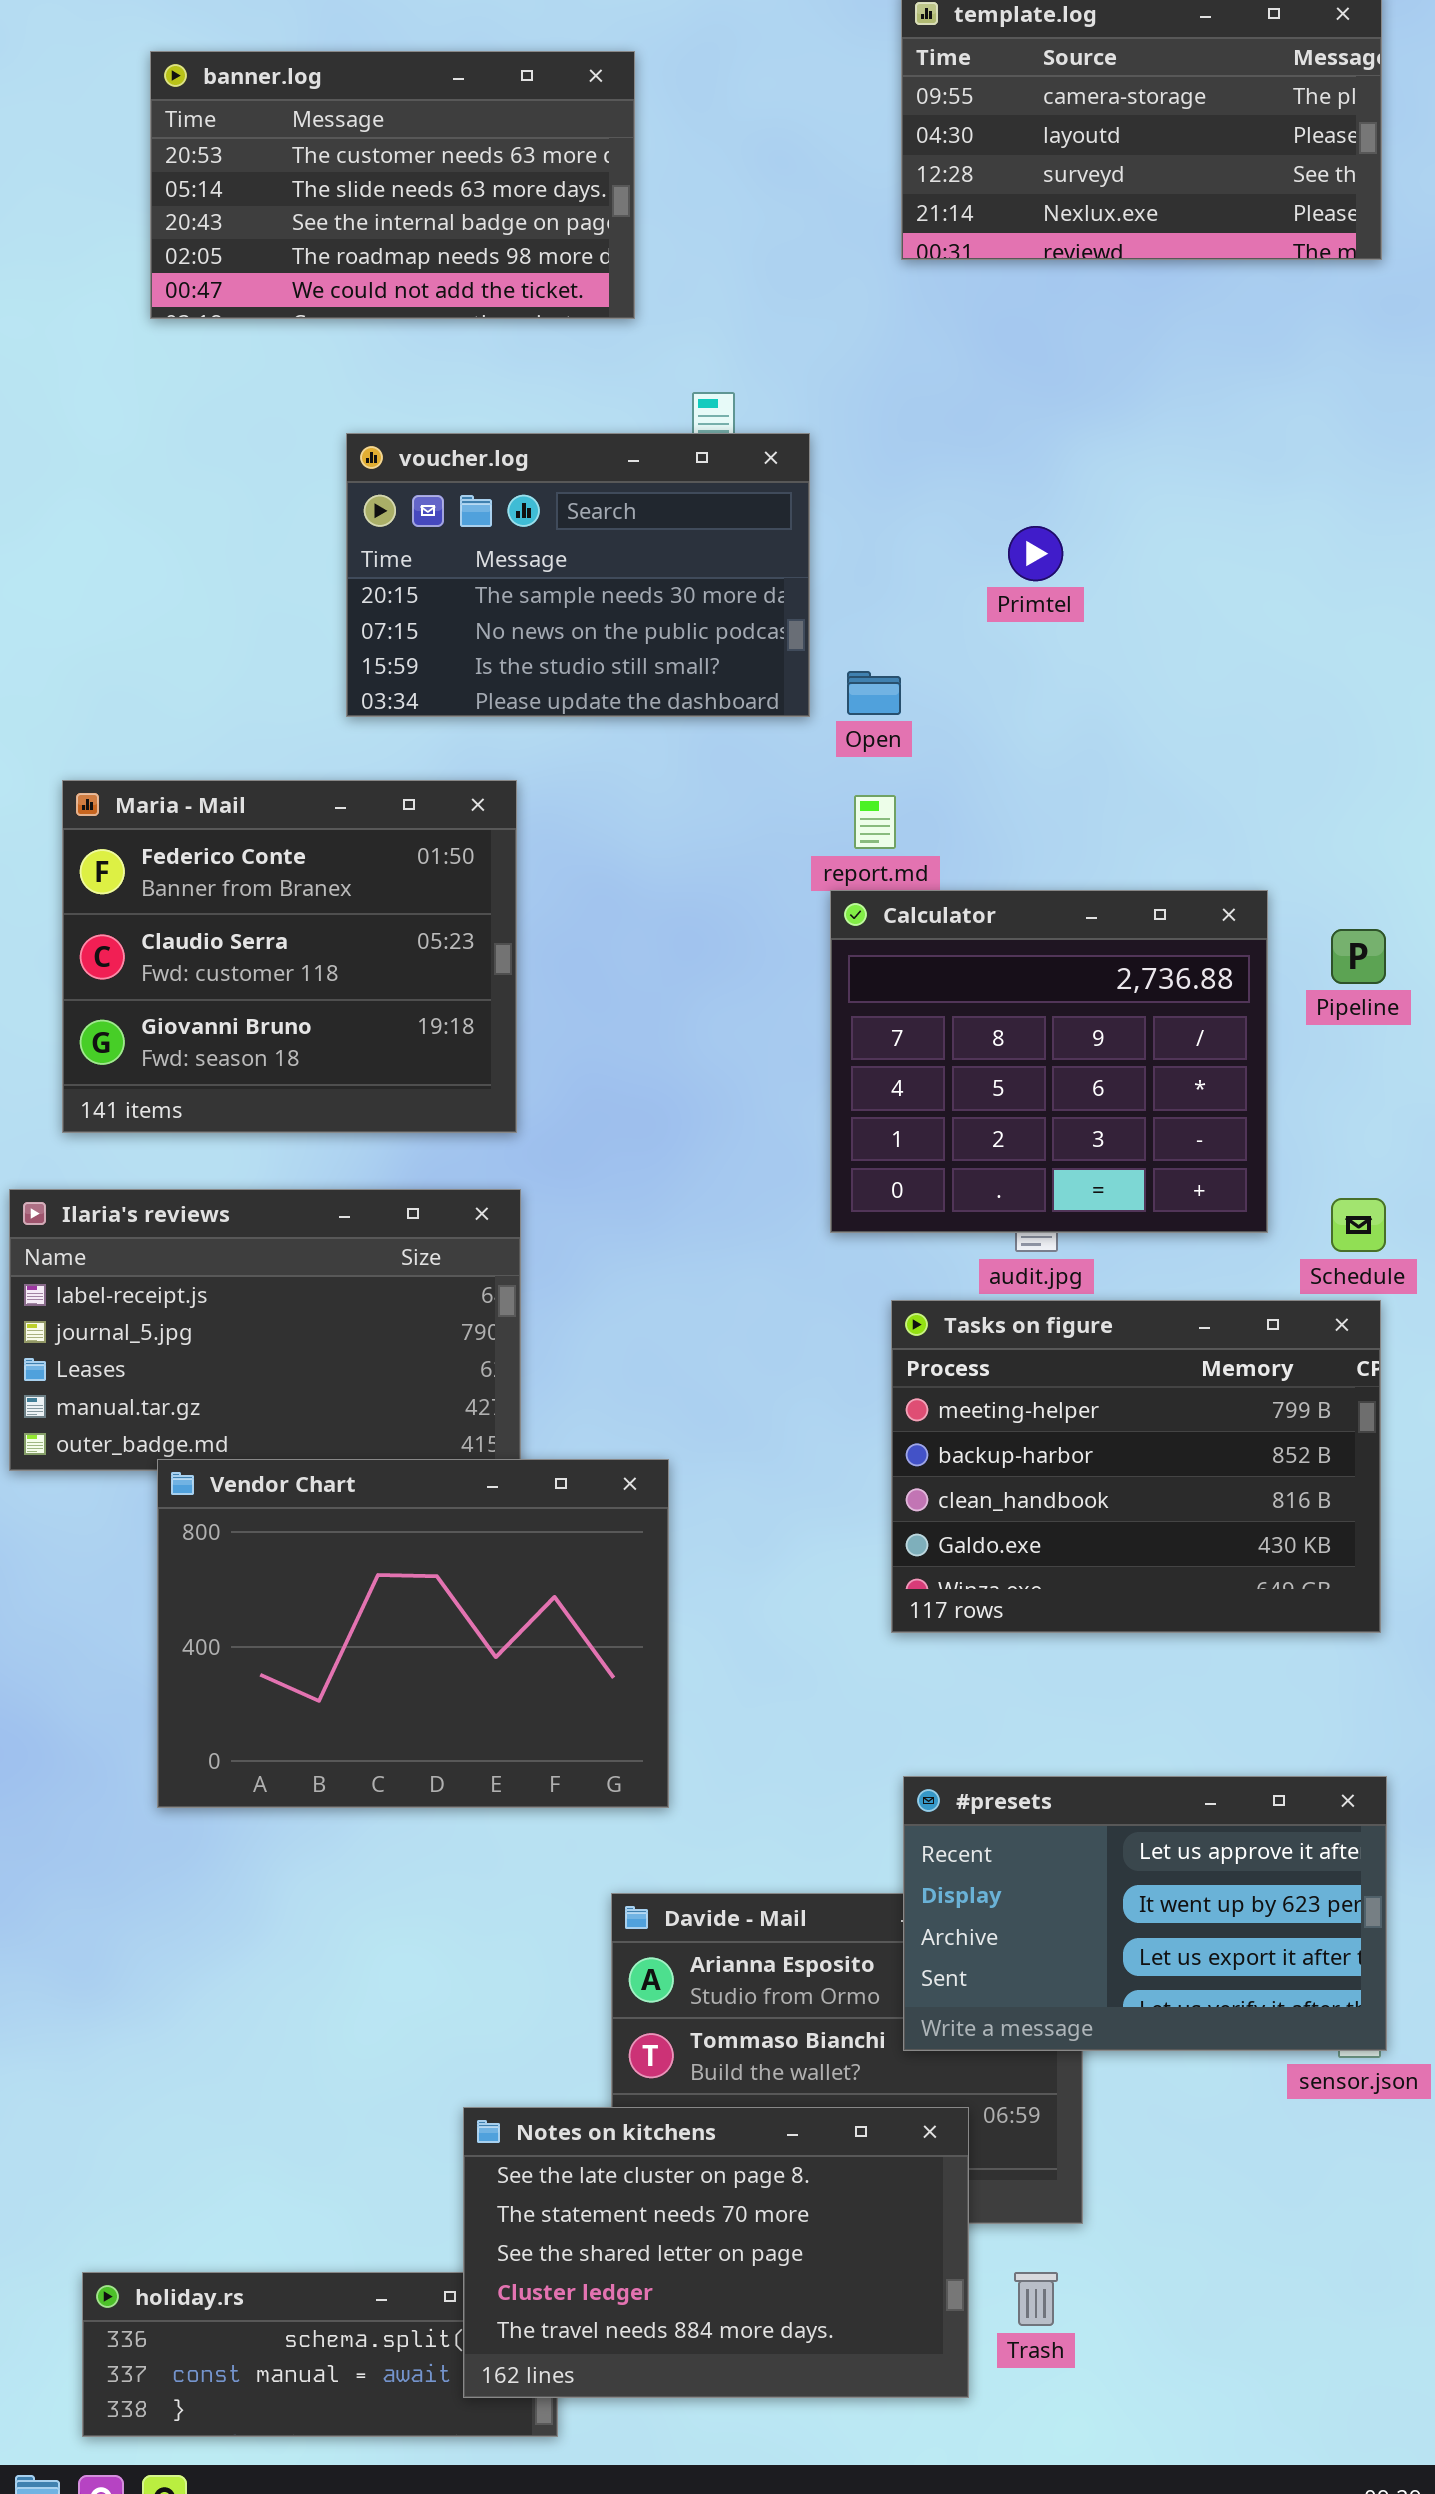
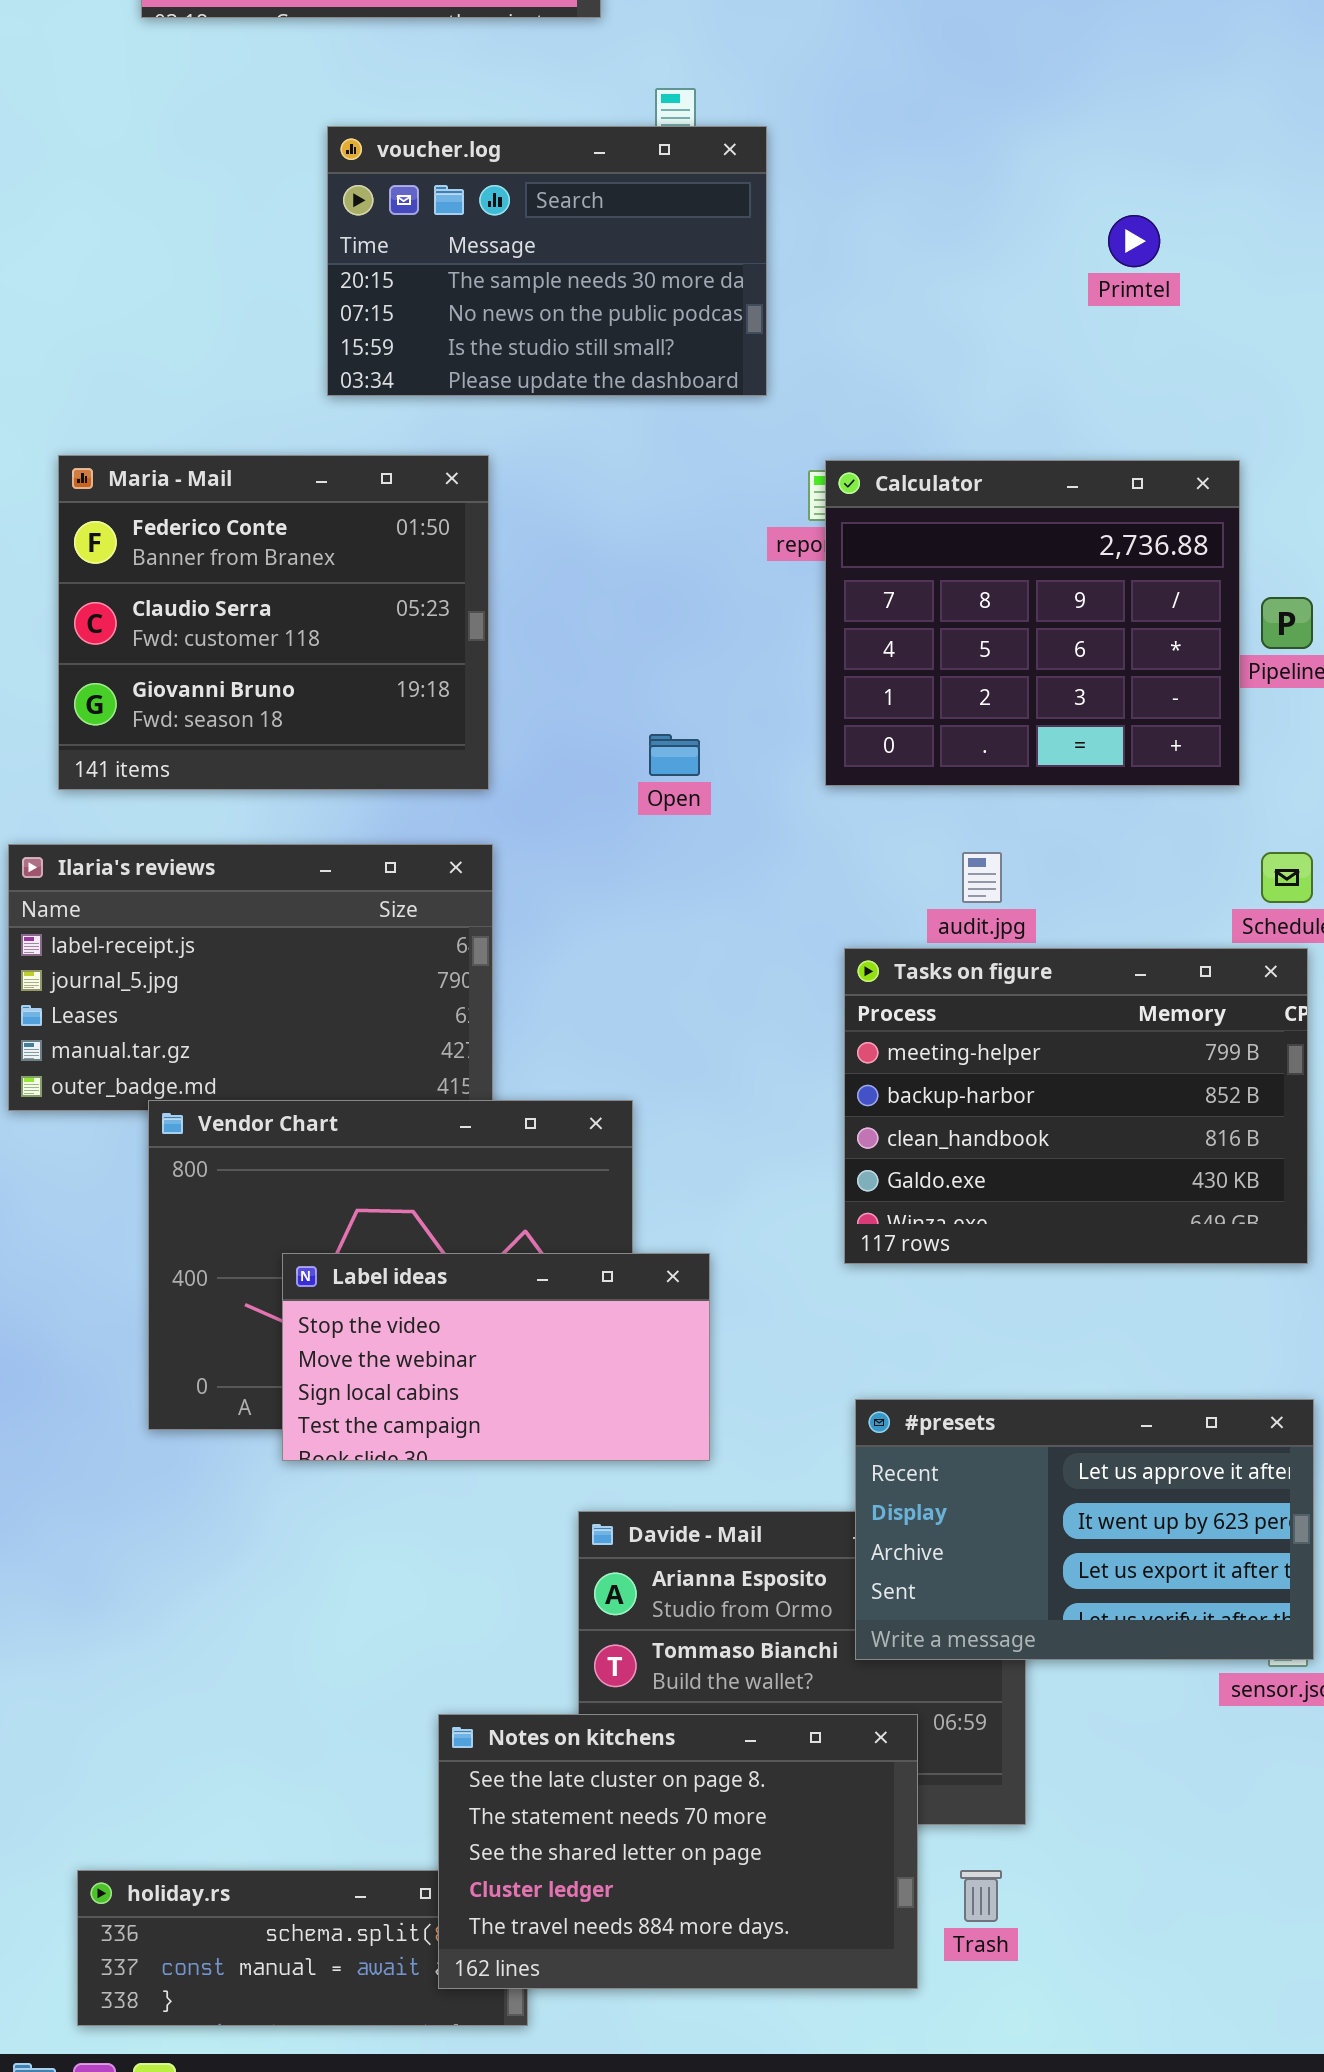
Primtel: [1008,526,1063,581] -> [1108,215,1160,267], moved
Open: [847,671,901,715] -> [649,734,700,776], moved
Calculator: [830,890,1268,1233] -> [825,460,1240,786], moved
Label ideas: none -> [282,1253,710,1461], opened

